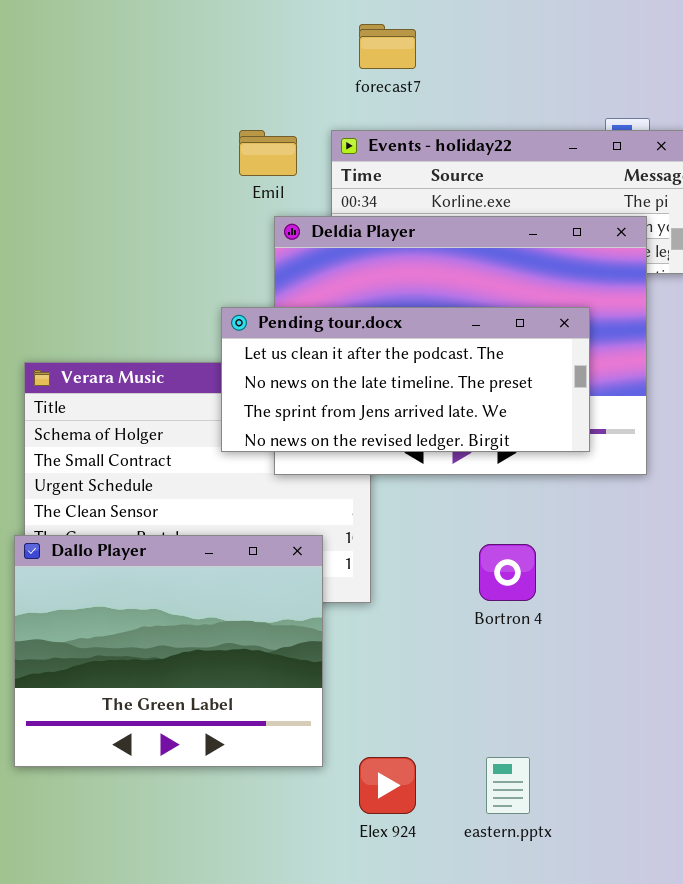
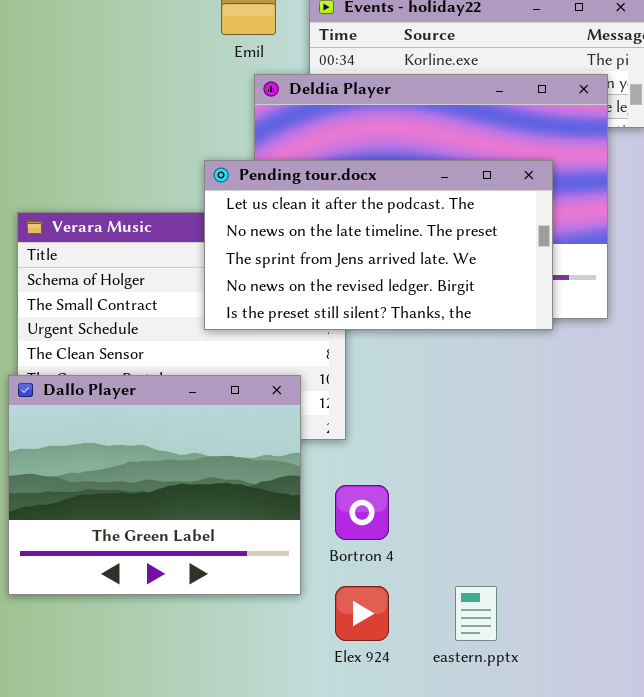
Pending tour.docx: [221,307,590,452] -> [204,160,553,330], resized
Bortron 4: [479,544,536,601] -> [335,485,389,540], moved

